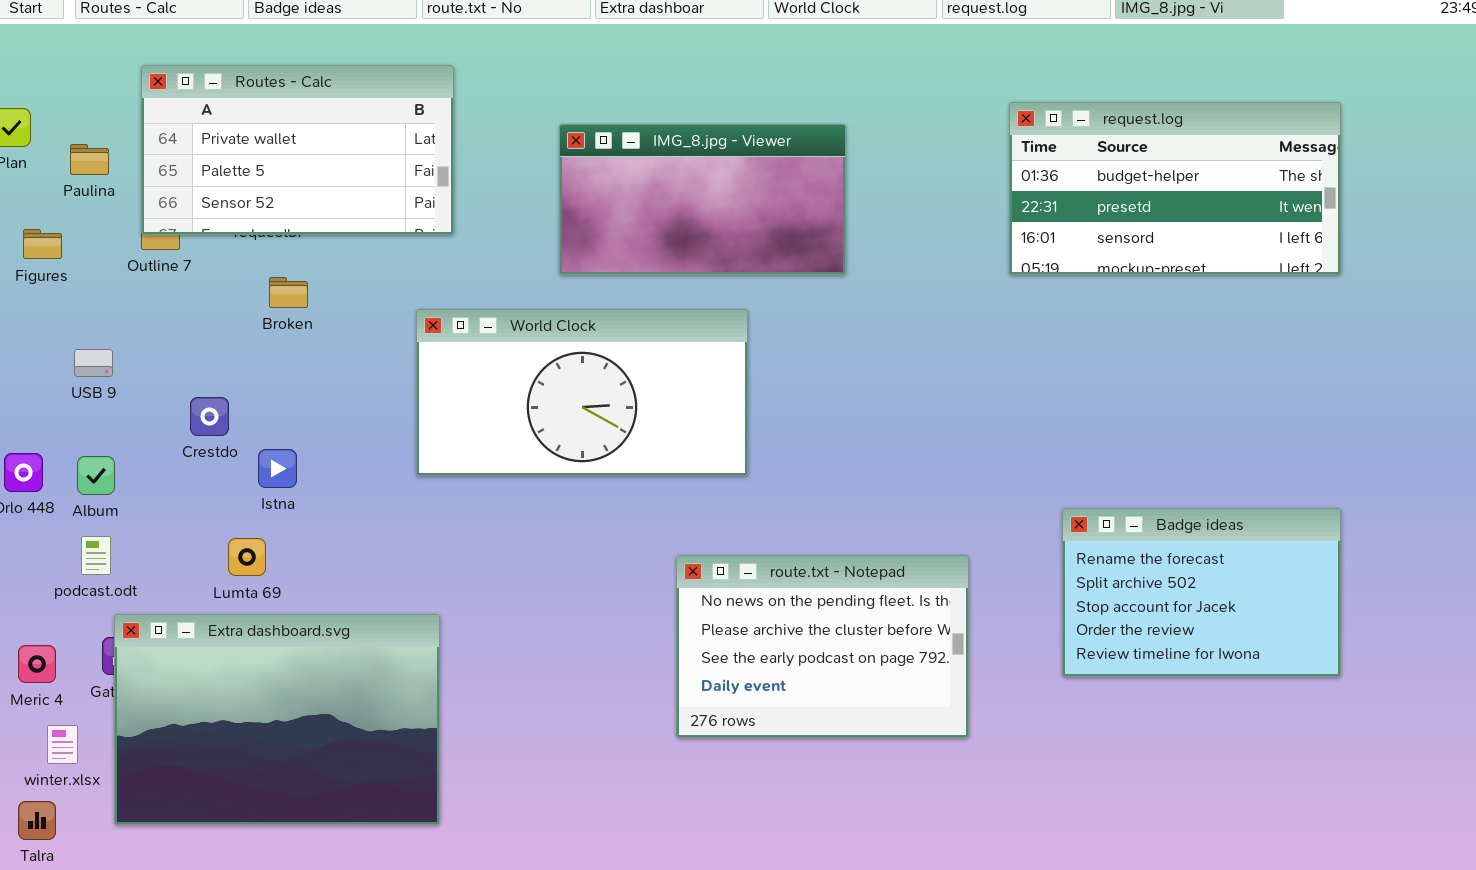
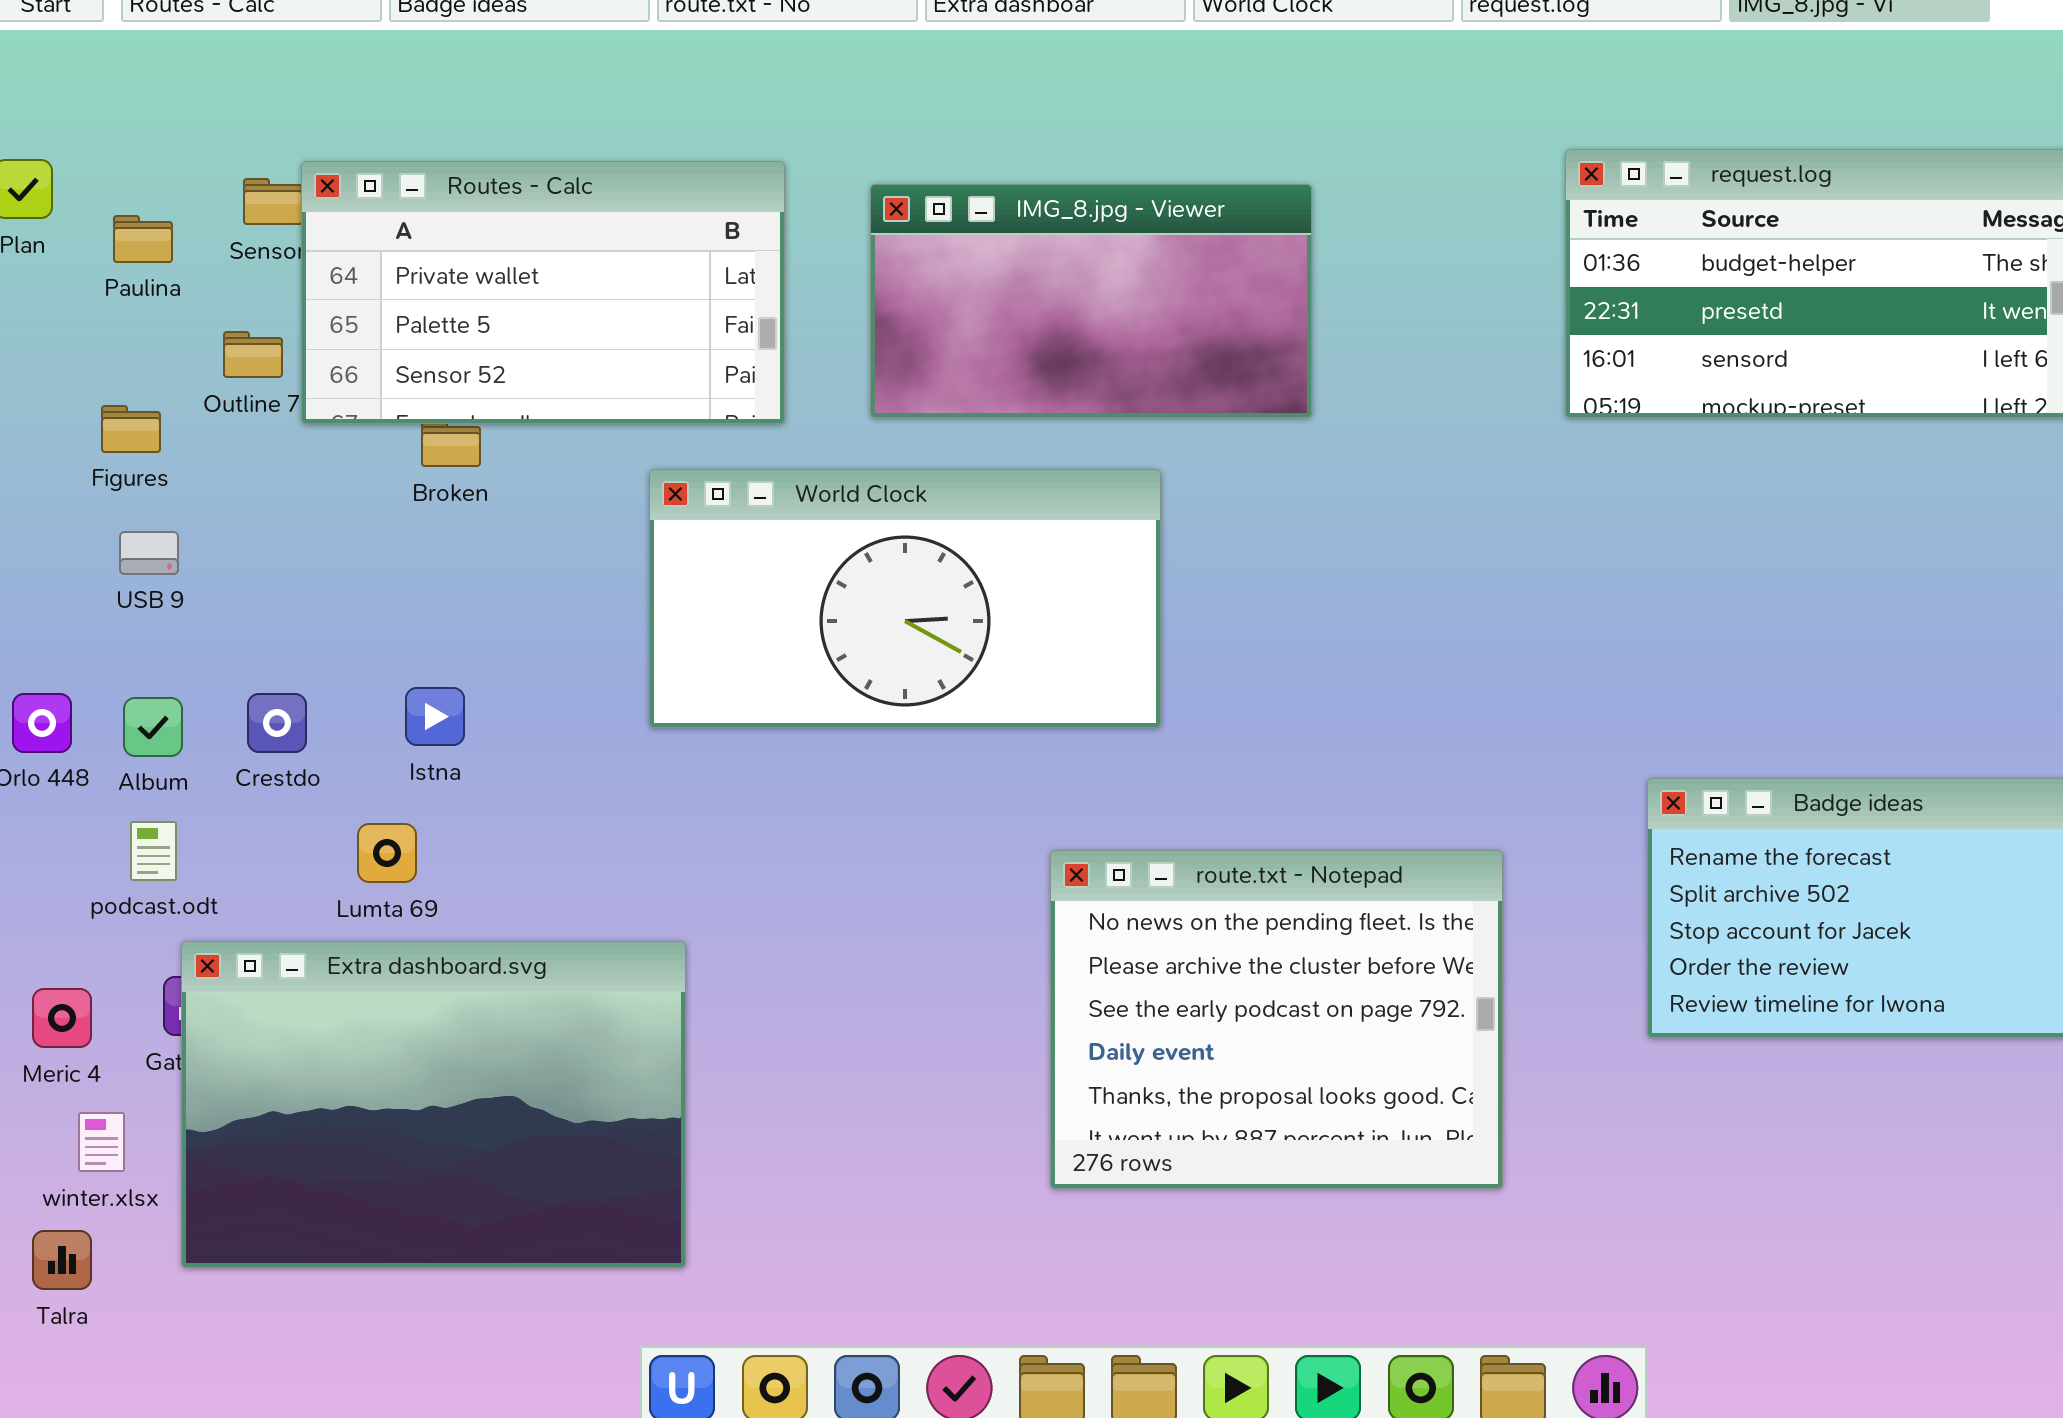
Routes - Calc: [141,65,454,235] -> [301,161,785,424], moved
Figures: [23,229,62,259] -> [101,405,161,453], moved
Crestdo: [190,397,229,436] -> [247,693,307,753], moved
route.txt - Notepad: [676,555,969,738] -> [1050,850,1503,1189], resized

